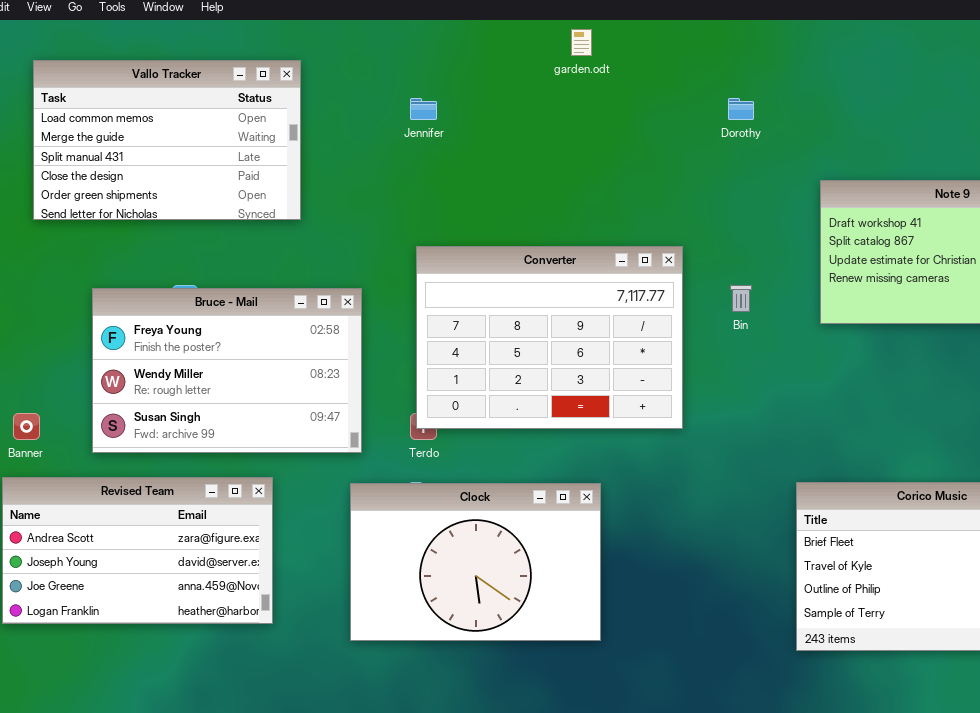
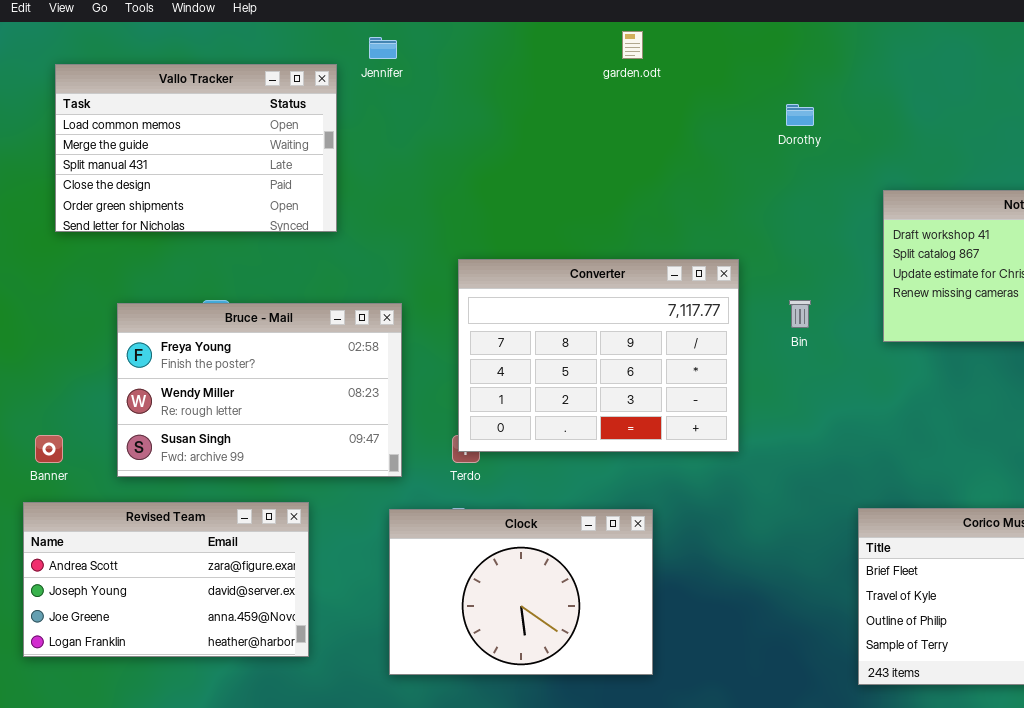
Jennifer: [410,98,437,120] -> [369,37,397,59], moved

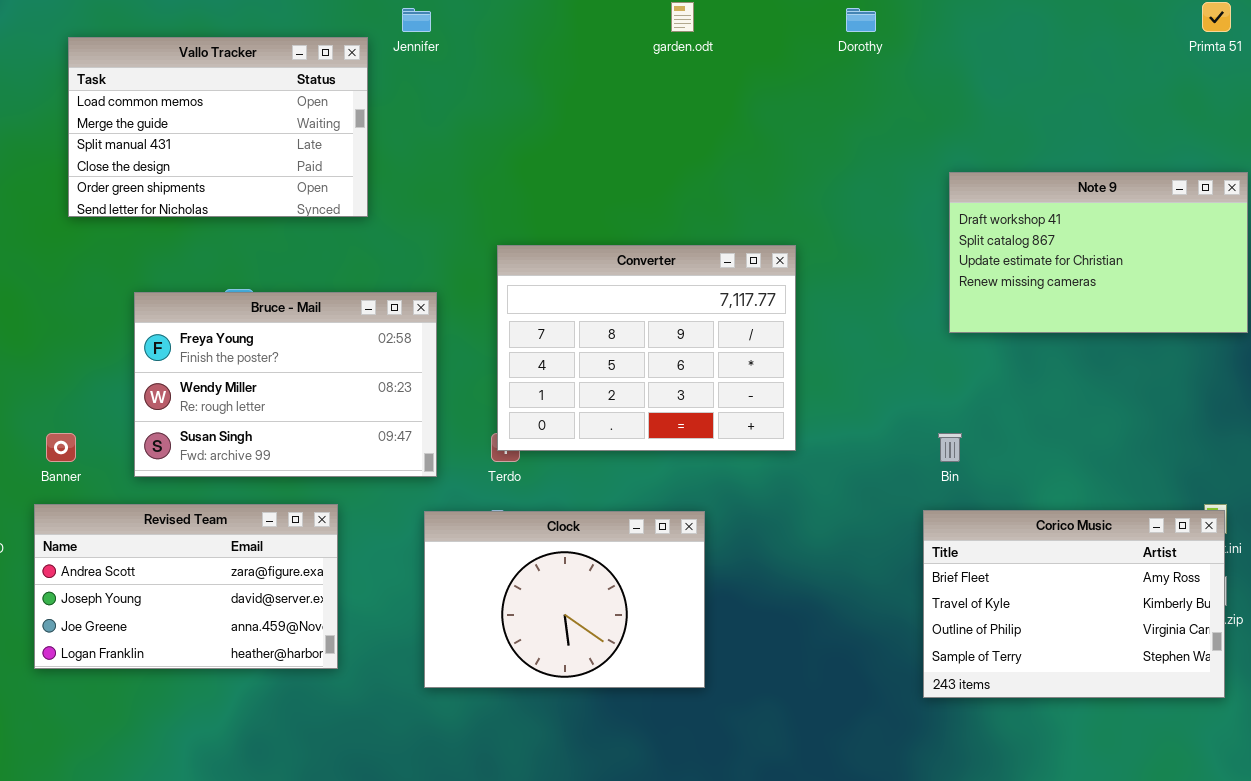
Dorothy: [786,104,814,126] -> [846,8,876,32], moved
Bin: [789,300,811,328] -> [938,433,962,462], moved

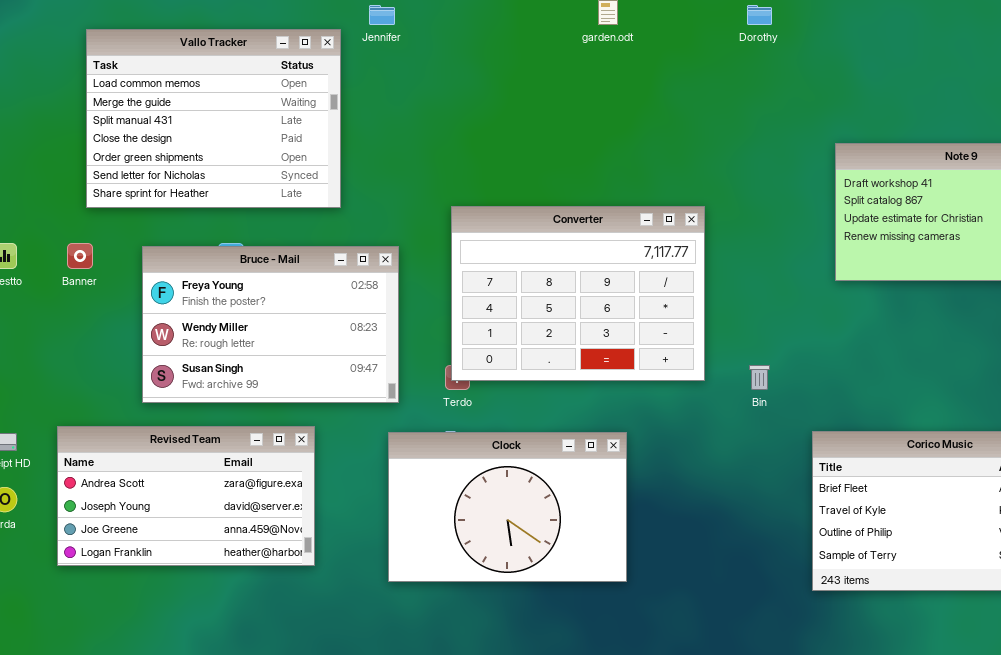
Vallo Tracker: [68,37,368,217] -> [86,29,341,208], resized
Banner: [46,433,76,462] -> [67,243,93,269], moved
Bin: [938,433,962,462] -> [749,365,770,390], moved

